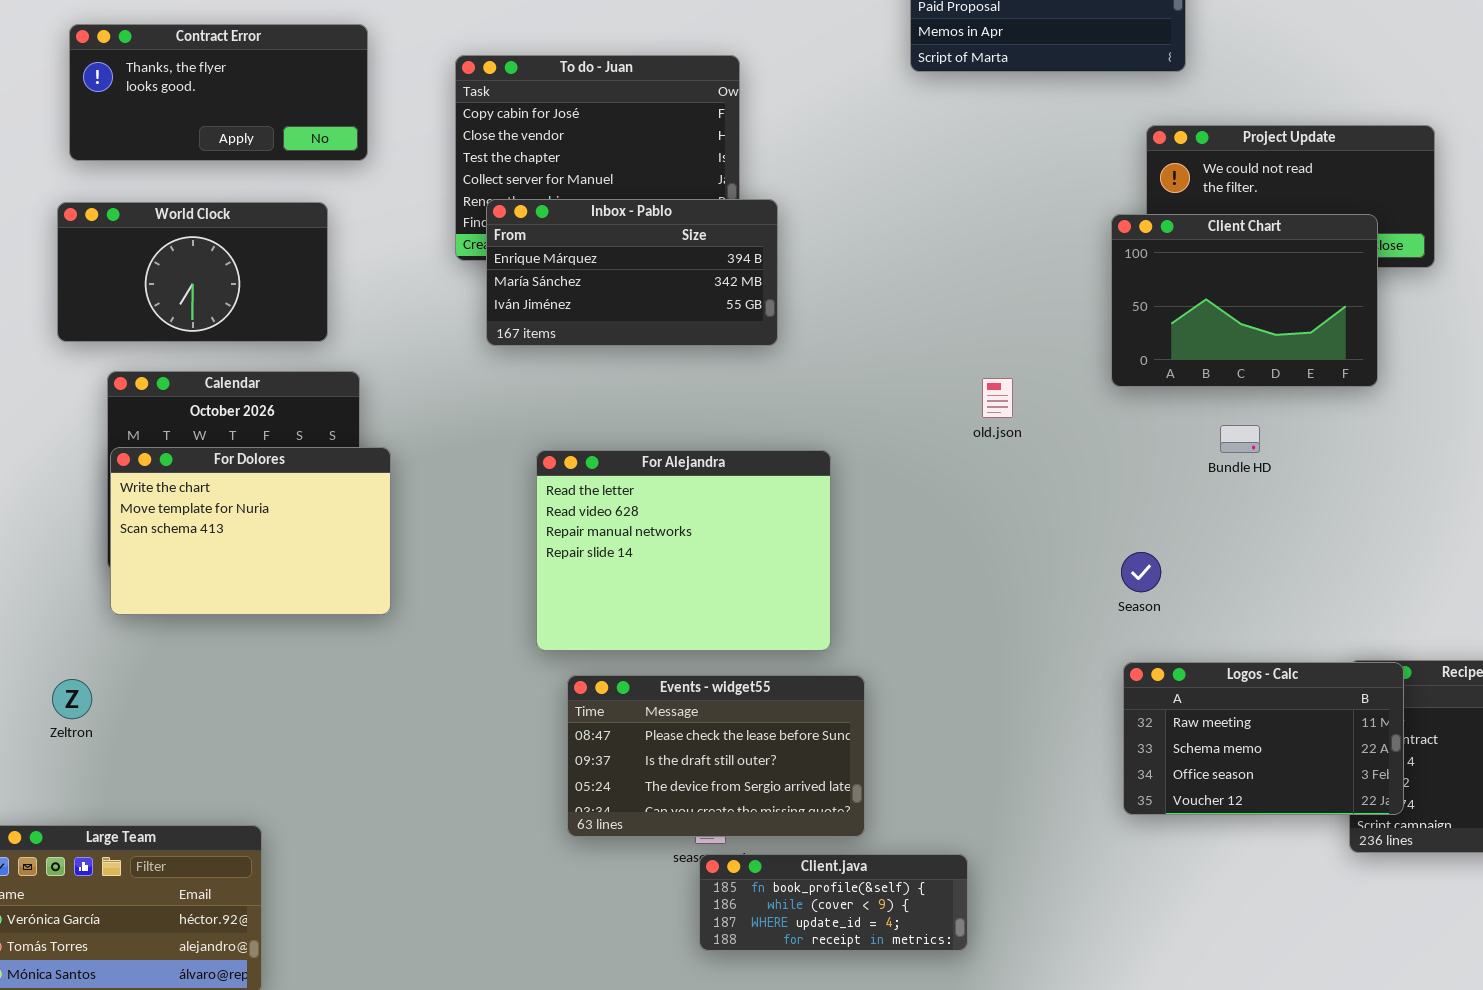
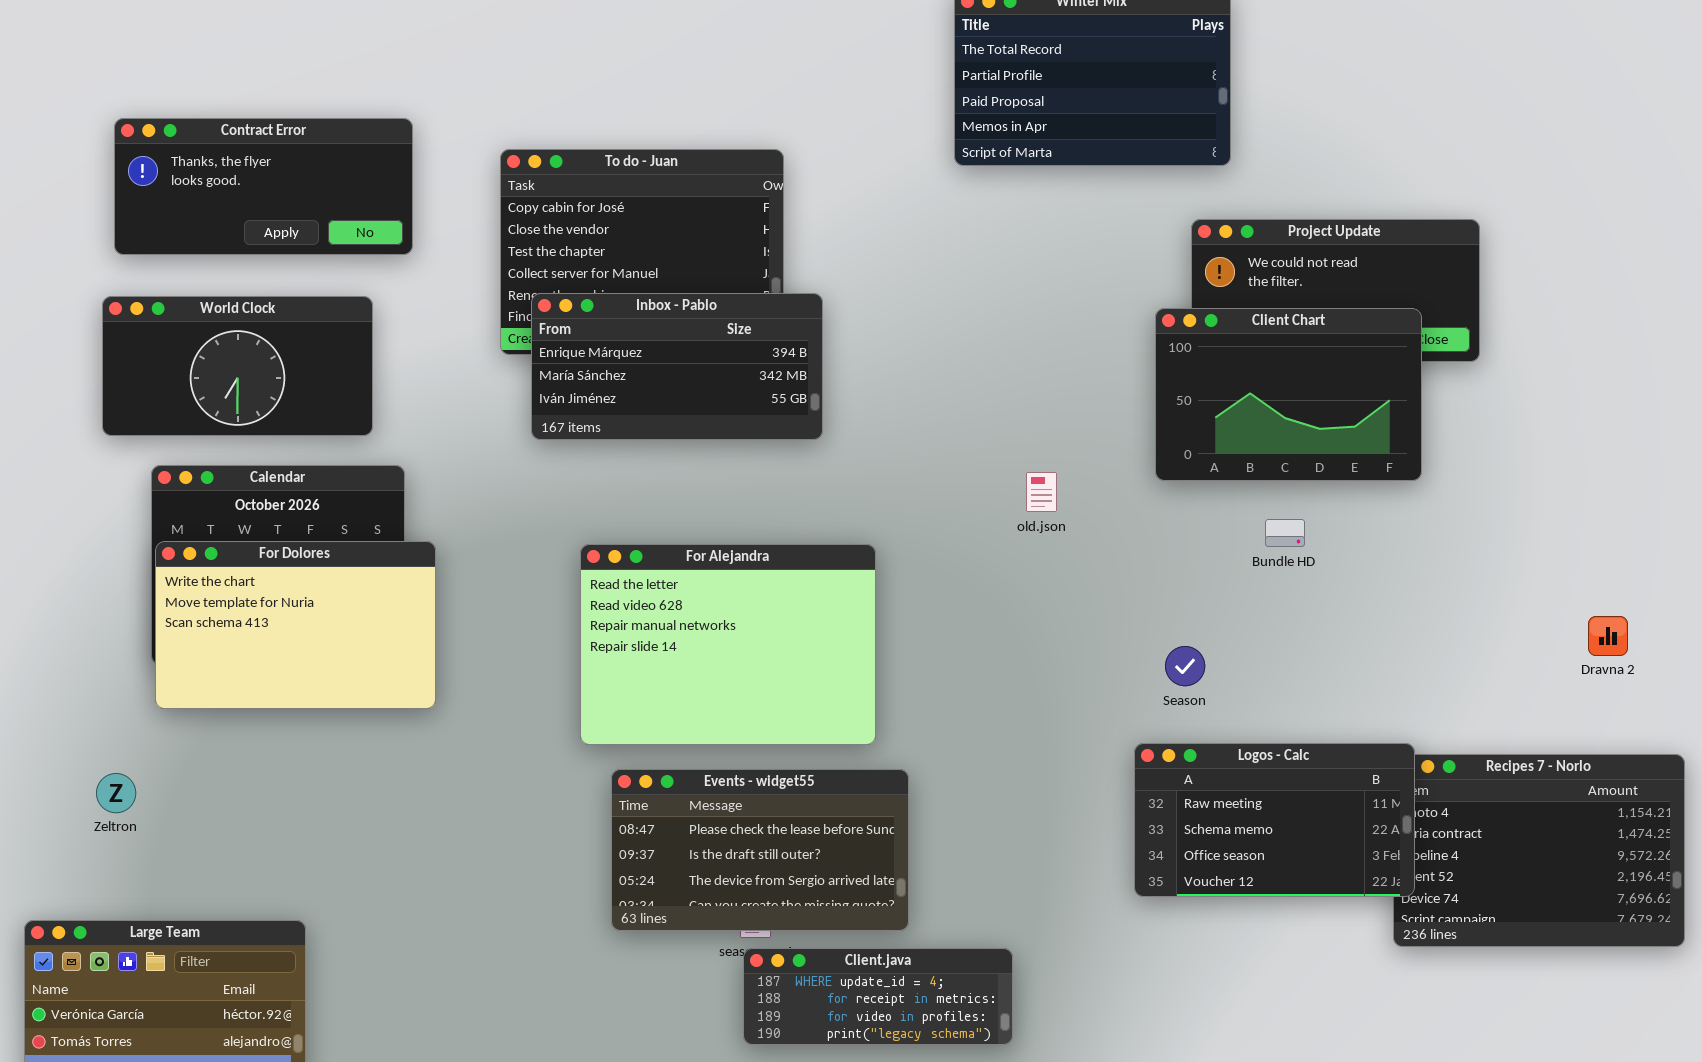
Logos - Calc: [1123,662,1404,815] -> [1134,743,1415,897], moved
Client.java: [699,854,968,951] -> [743,948,1013,1045], scrolled down 2 rows

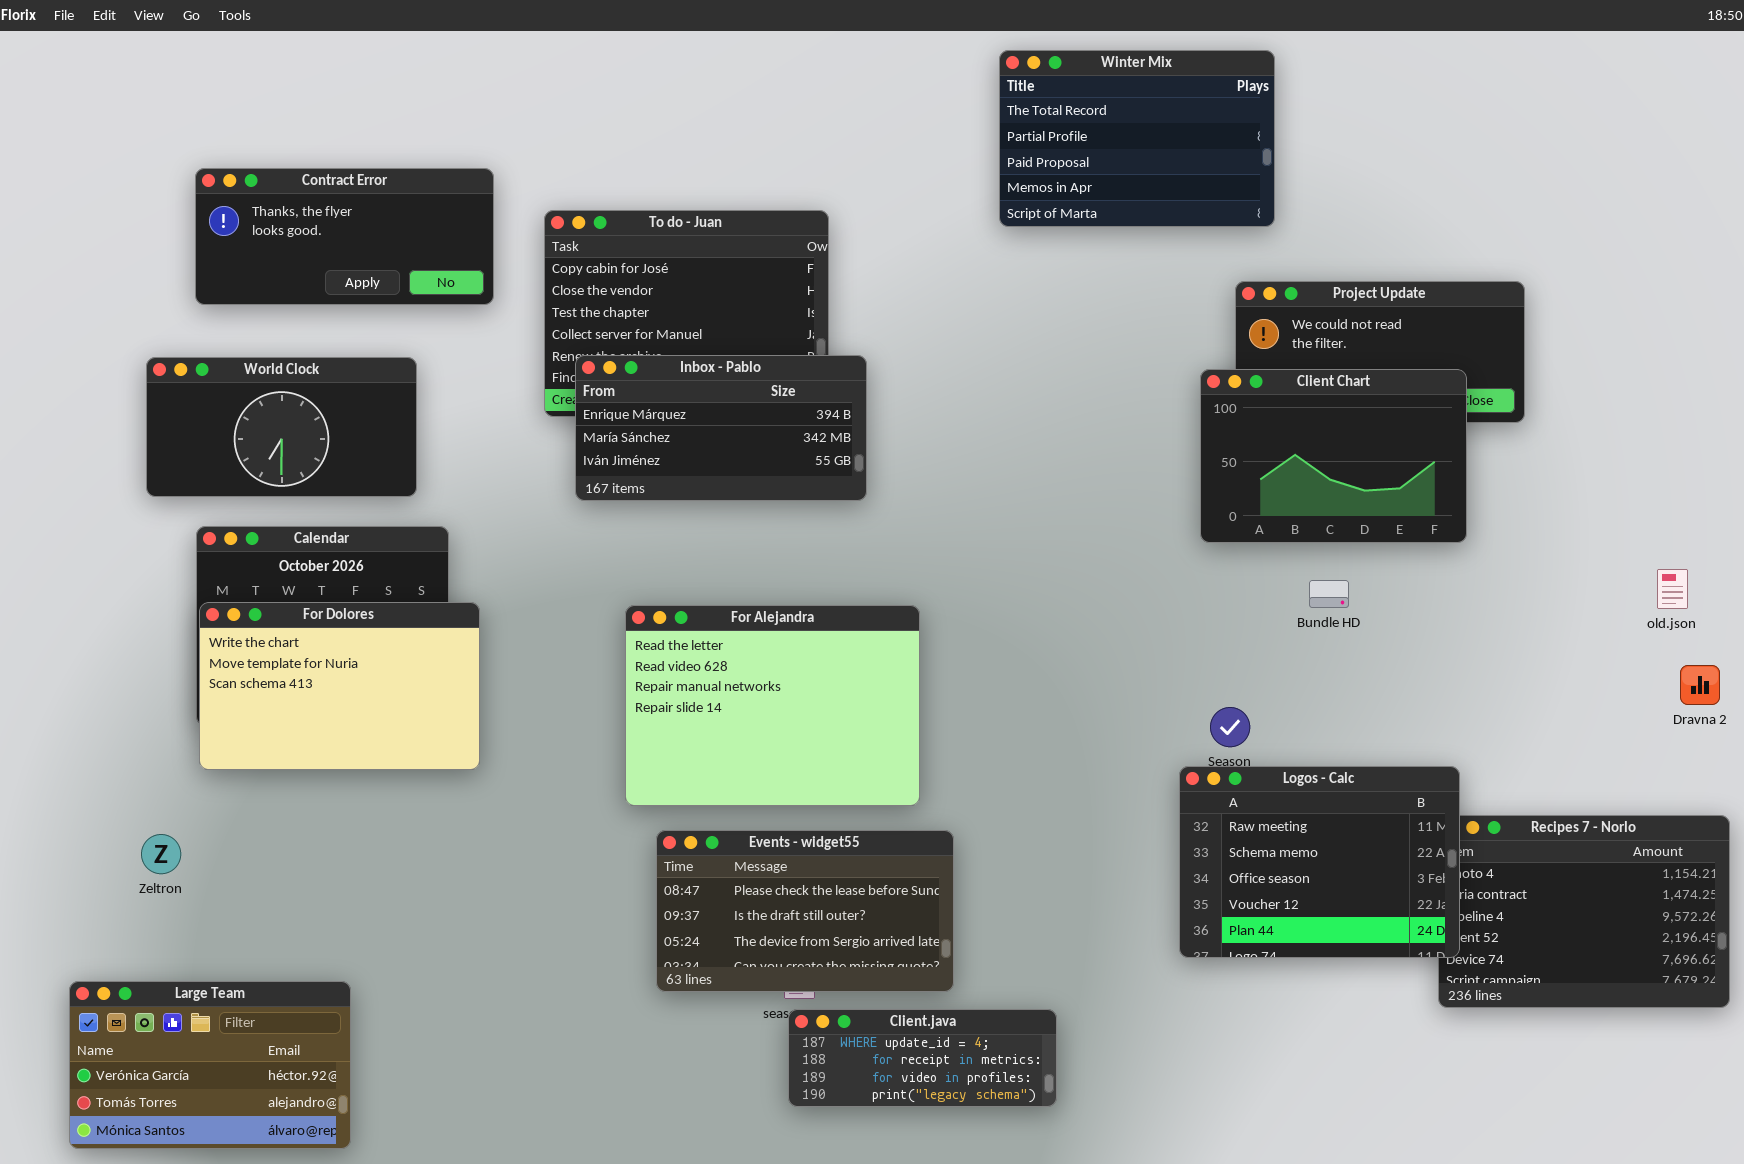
Contract Error: [114,118,413,255] -> [195,168,494,305], moved
old.json: [1026,472,1057,512] -> [1657,569,1688,609], moved
Dravna 2: [1588,616,1628,656] -> [1680,665,1720,705], moved
Logos - Calc: [1134,743,1415,897] -> [1179,766,1460,958], resized

